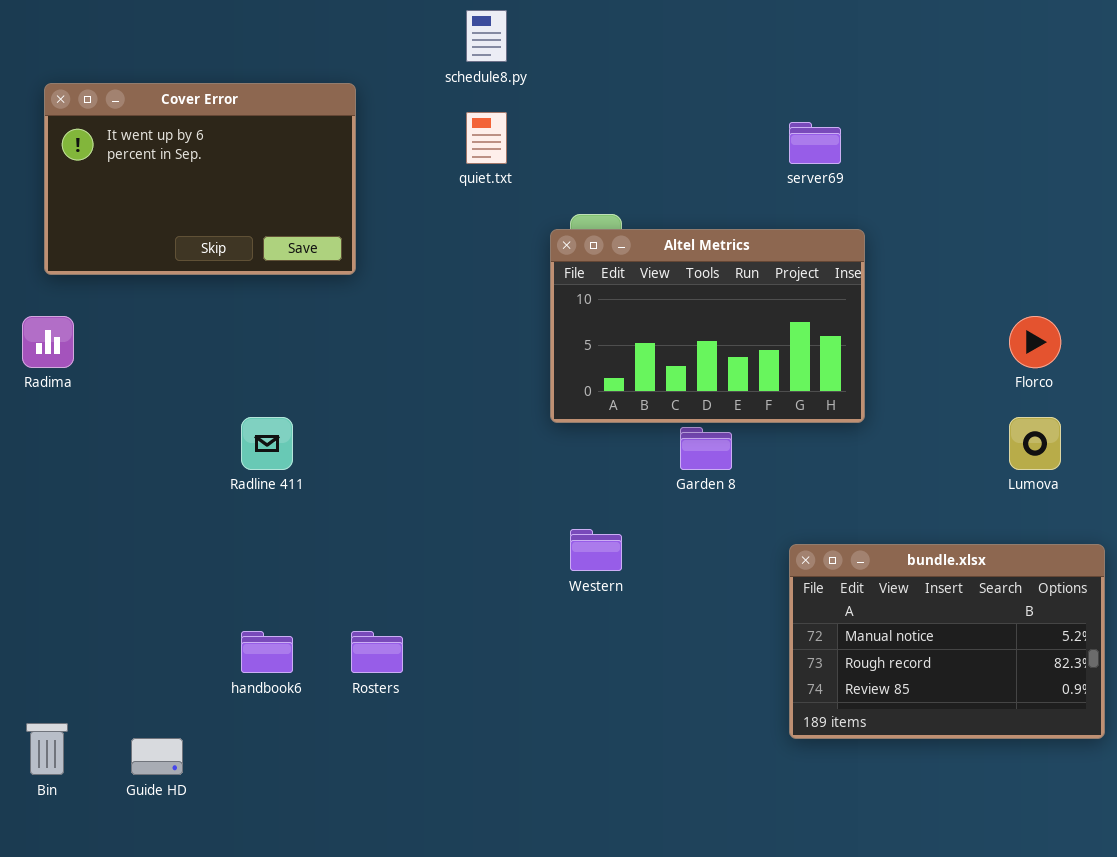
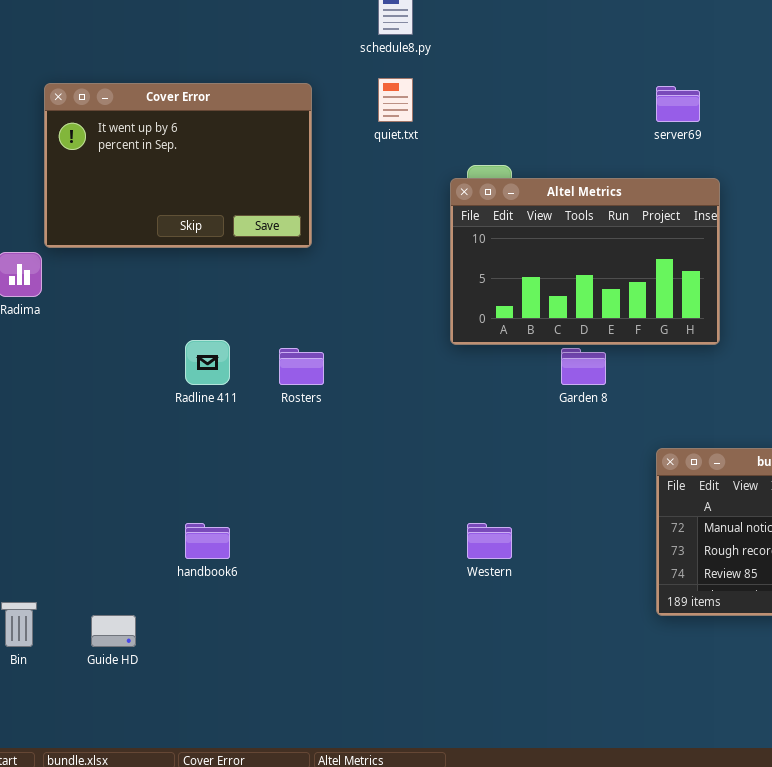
Cover Error: [44,83,356,275] -> [44,83,312,248], moved
Western: [570,529,622,571] -> [467,523,512,559], moved
Rosters: [351,631,403,673] -> [279,348,324,385], moved

